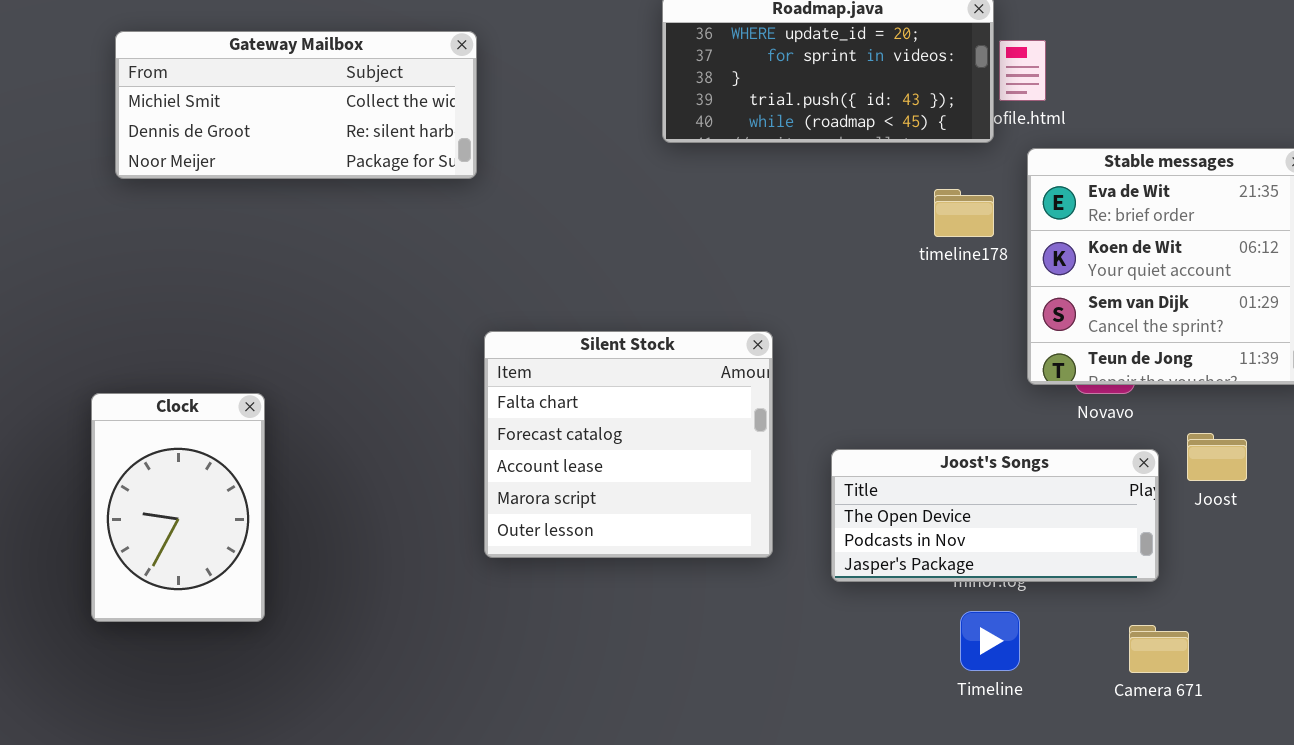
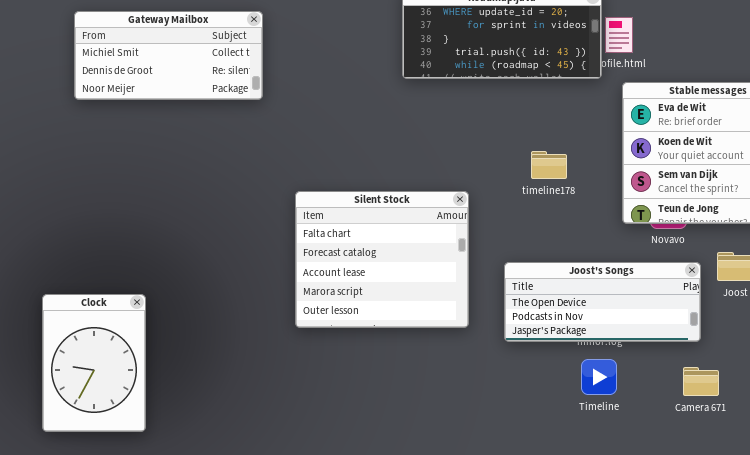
Gateway Mailbox: [115,31,477,179] -> [74,11,263,100], resized
timeline178: [934,189,994,237] -> [531,151,567,179], moved
Clock: [91,393,265,622] -> [42,294,146,432], moved

